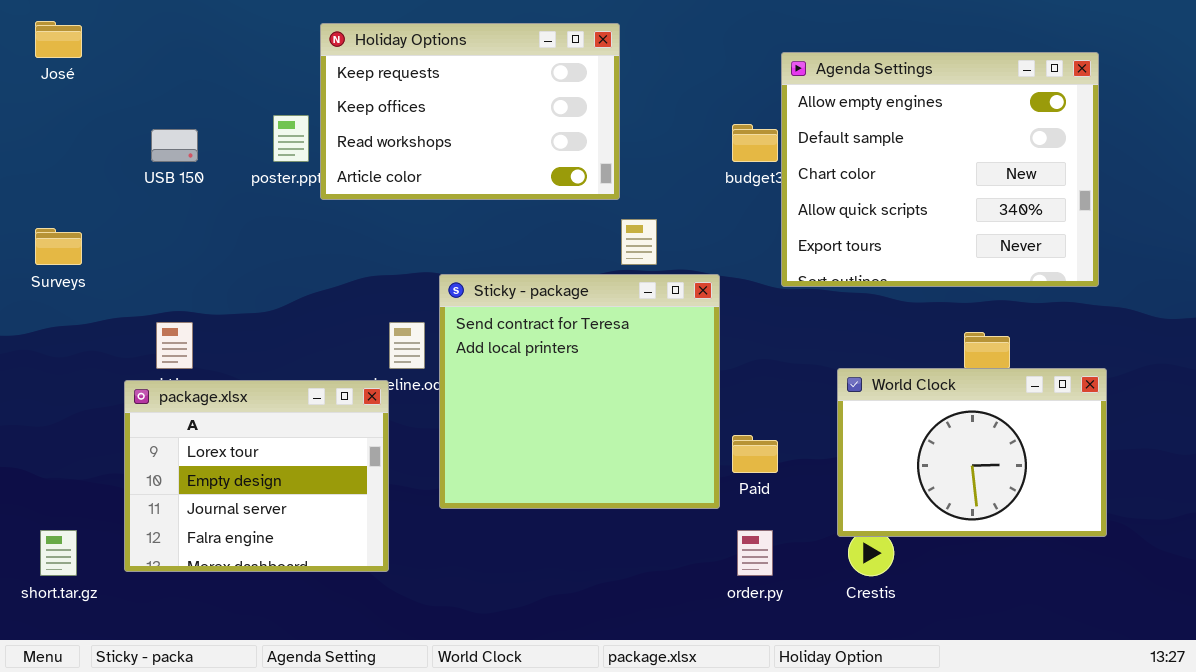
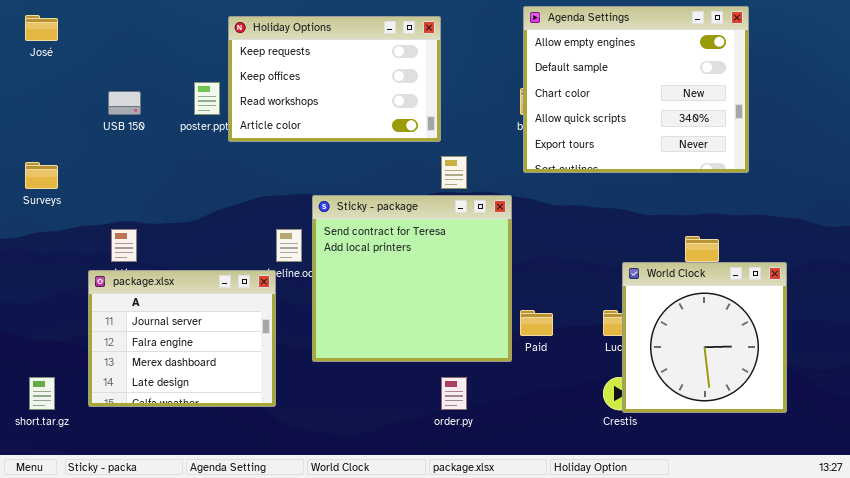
Agenda Settings: [781,52,1099,287] -> [523,6,749,173], moved
World Clock: [837,368,1107,537] -> [622,262,787,413], resized
package.xlsx: [124,380,389,572] -> [88,270,276,407], scrolled down 2 rows
order.py: [737,530,773,576] -> [441,377,467,410], moved

